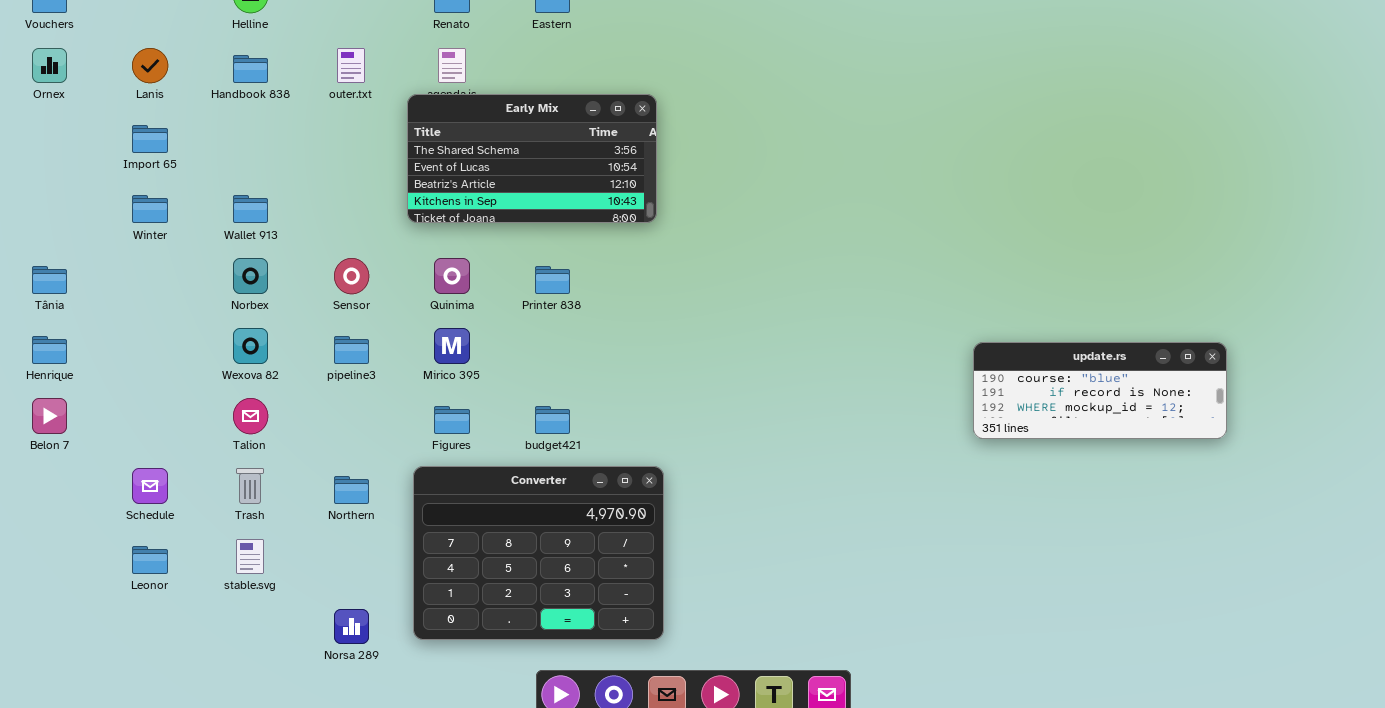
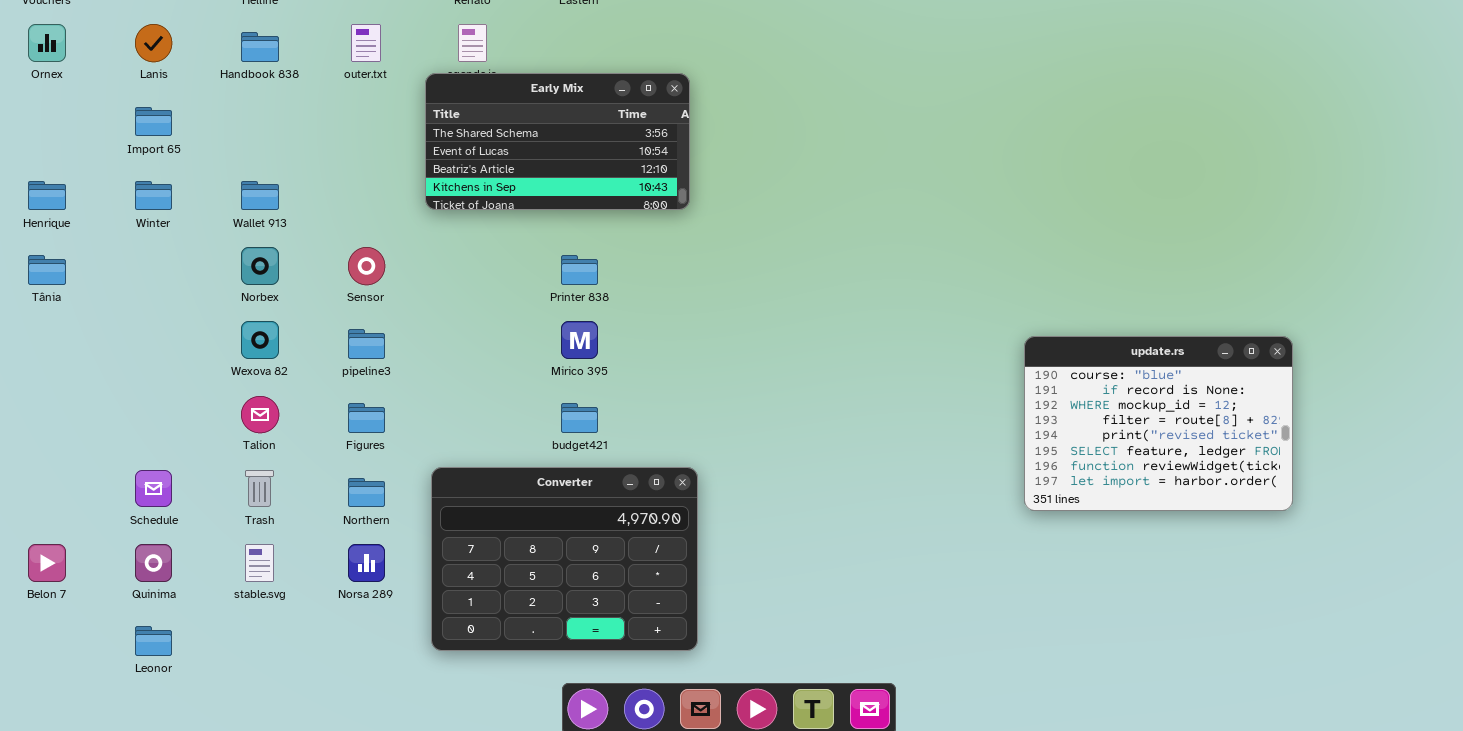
Quinima: [434,258,470,294] -> [135,544,172,582], moved
Mirico 395: [434,328,470,364] -> [561,321,598,359], moved
Henrique: [32,336,67,364] -> [28,181,66,210], moved
update.rs: [973,342,1227,439] -> [1024,336,1293,511], resized
Belon 7: [32,398,67,434] -> [28,544,66,582], moved
Figures: [434,406,470,434] -> [348,403,385,433], moved
Leonor: [132,546,168,574] -> [135,626,172,656], moved
Norsa 289: [334,609,369,644] -> [348,544,385,582], moved

